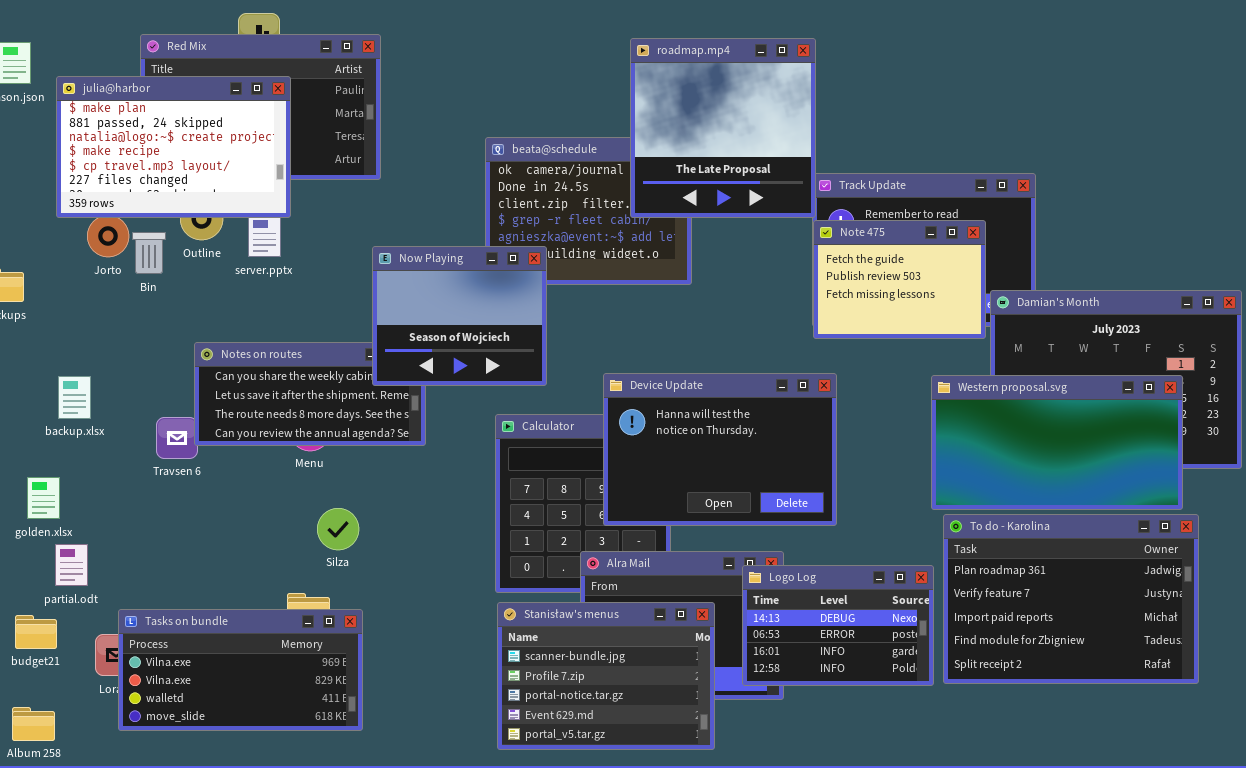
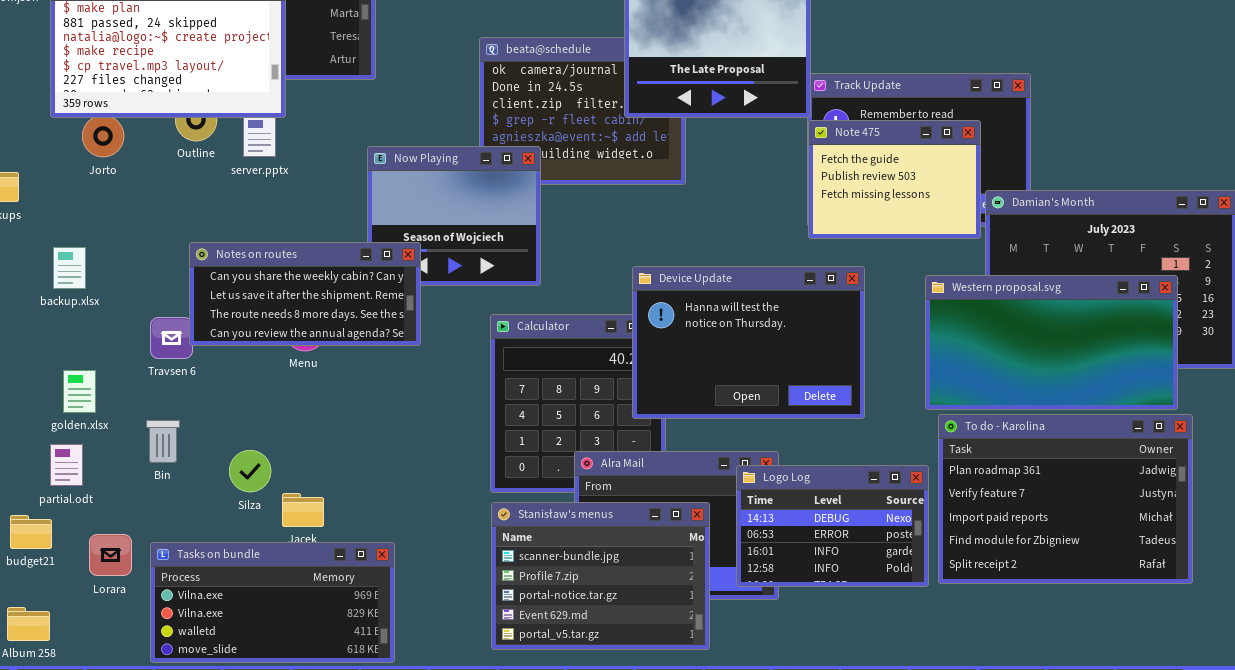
Bin: [132,232,166,274] -> [146,420,180,463], moved
Notes on routes: [194,342,426,446] -> [189,242,421,346], raised
Device Update: [603,373,837,526] -> [632,266,865,419], moved
backup.xlsx: [58,376,91,419] -> [53,247,86,289], moved
golden.xlsx: [27,477,60,519] -> [63,370,96,413], moved
Silza: [317,508,359,550] -> [229,450,271,492], moved
Tasks on bundle: [118,609,363,731] -> [150,542,395,663], moved

